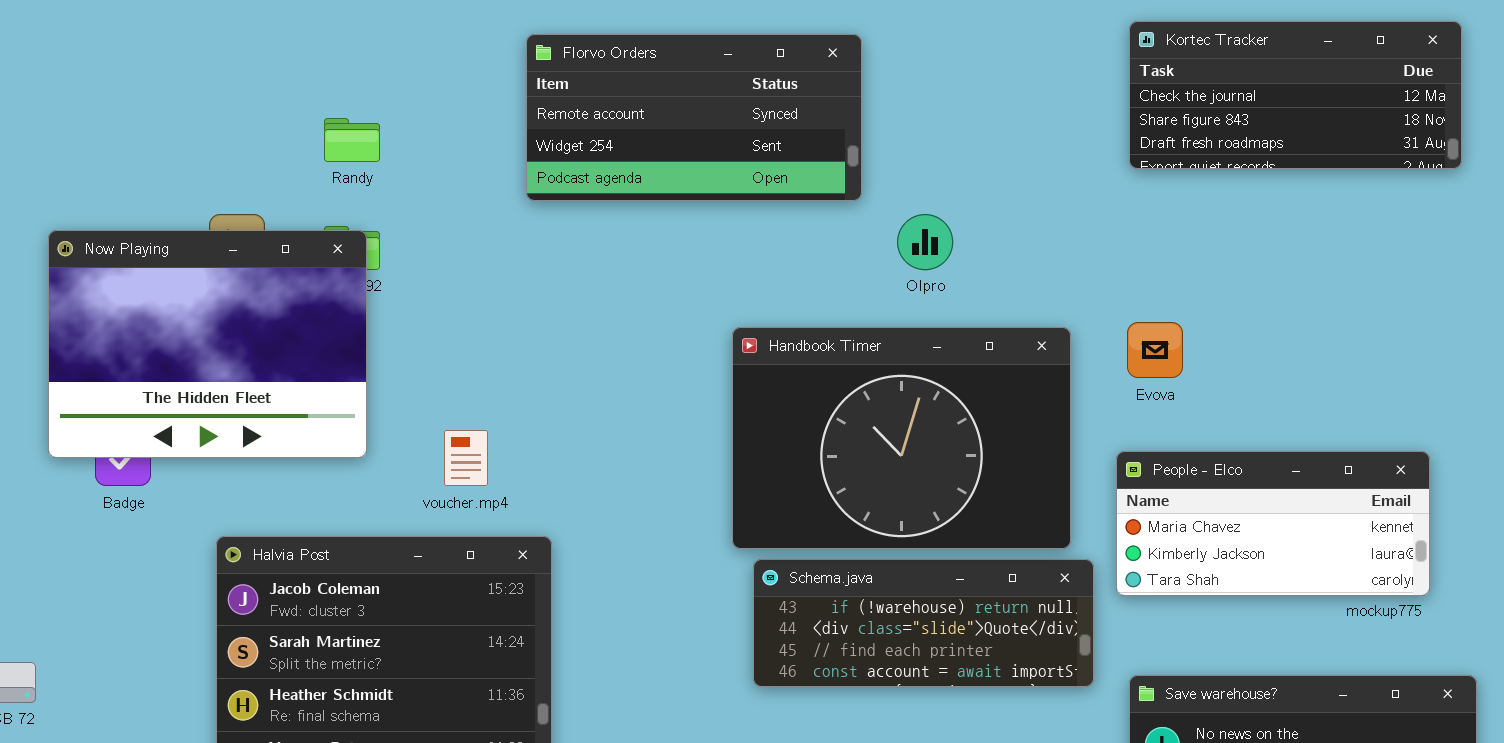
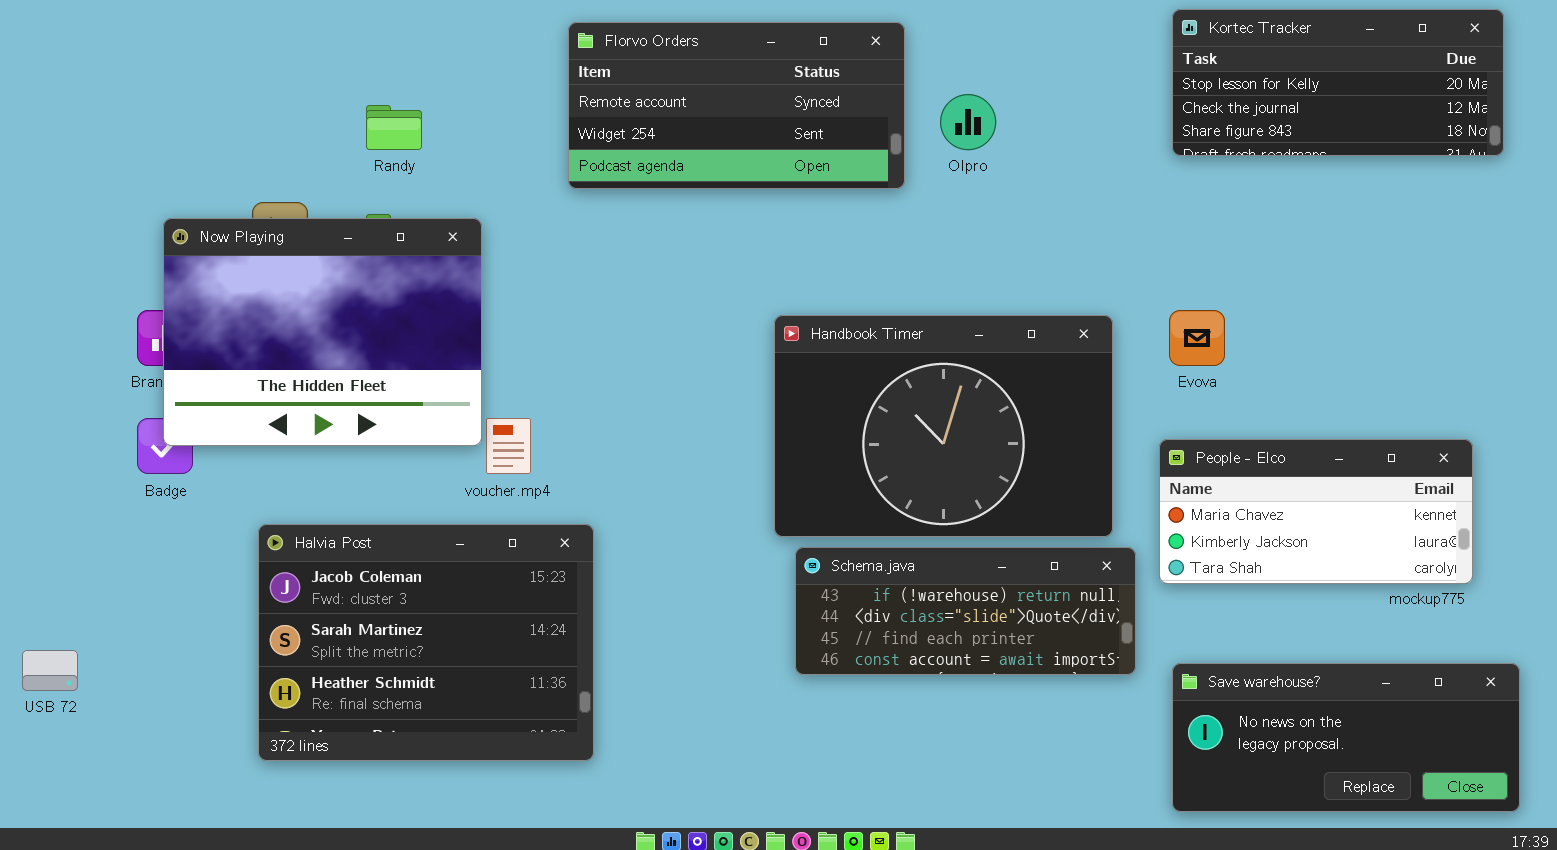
Kortec Tracker: [1129,21,1462,169] -> [1172,9,1504,156], scrolled up 1 row
Olpro: [897,214,953,270] -> [940,94,996,150], moved
Now Playing: [48,230,367,458] -> [163,218,482,446], moved

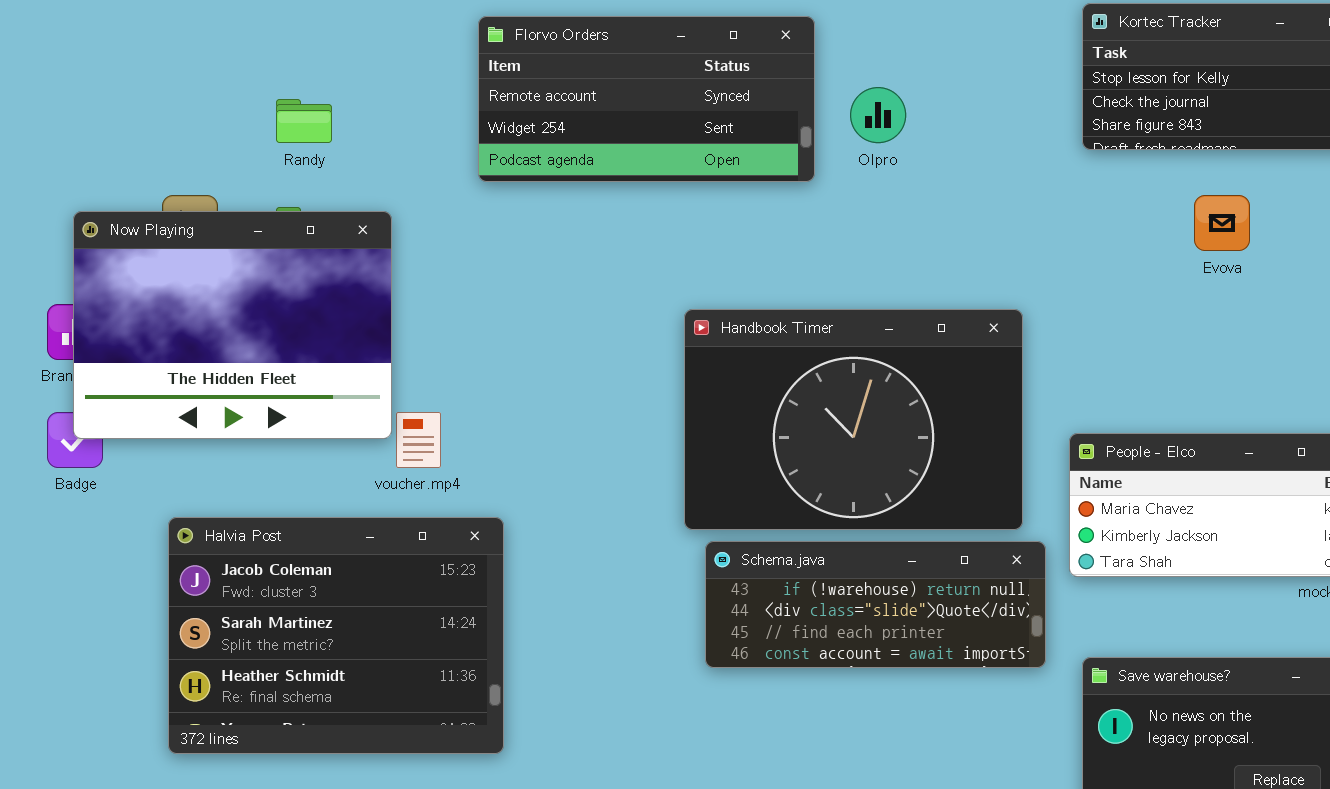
Evova: [1169,310,1225,366] -> [1194,195,1250,251], moved

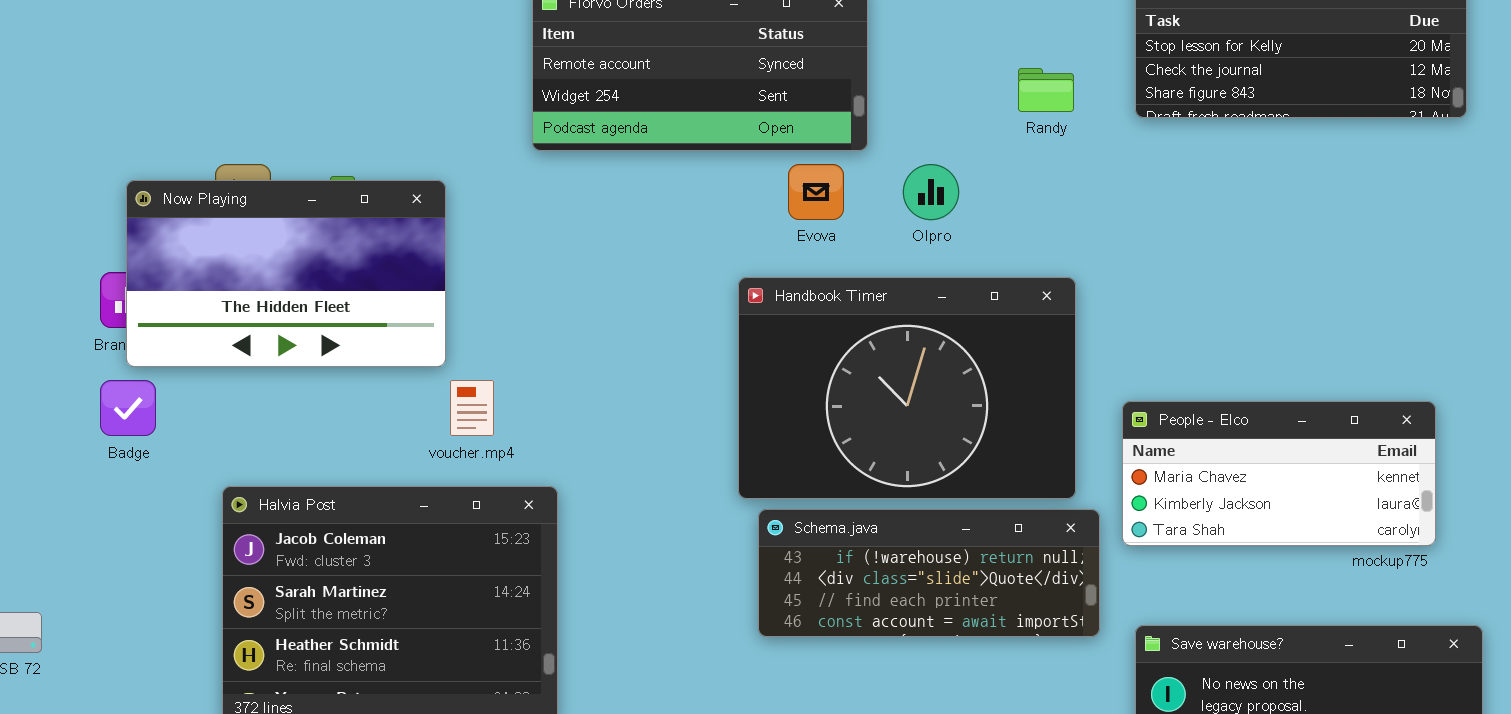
Olpro: [850,87,906,143] -> [903,164,959,220], moved
Randy: [276,99,332,143] -> [1018,68,1074,112], moved
Evova: [1194,195,1250,251] -> [788,164,844,220], moved
Now Playing: [73,211,392,439] -> [126,180,446,367], resized

